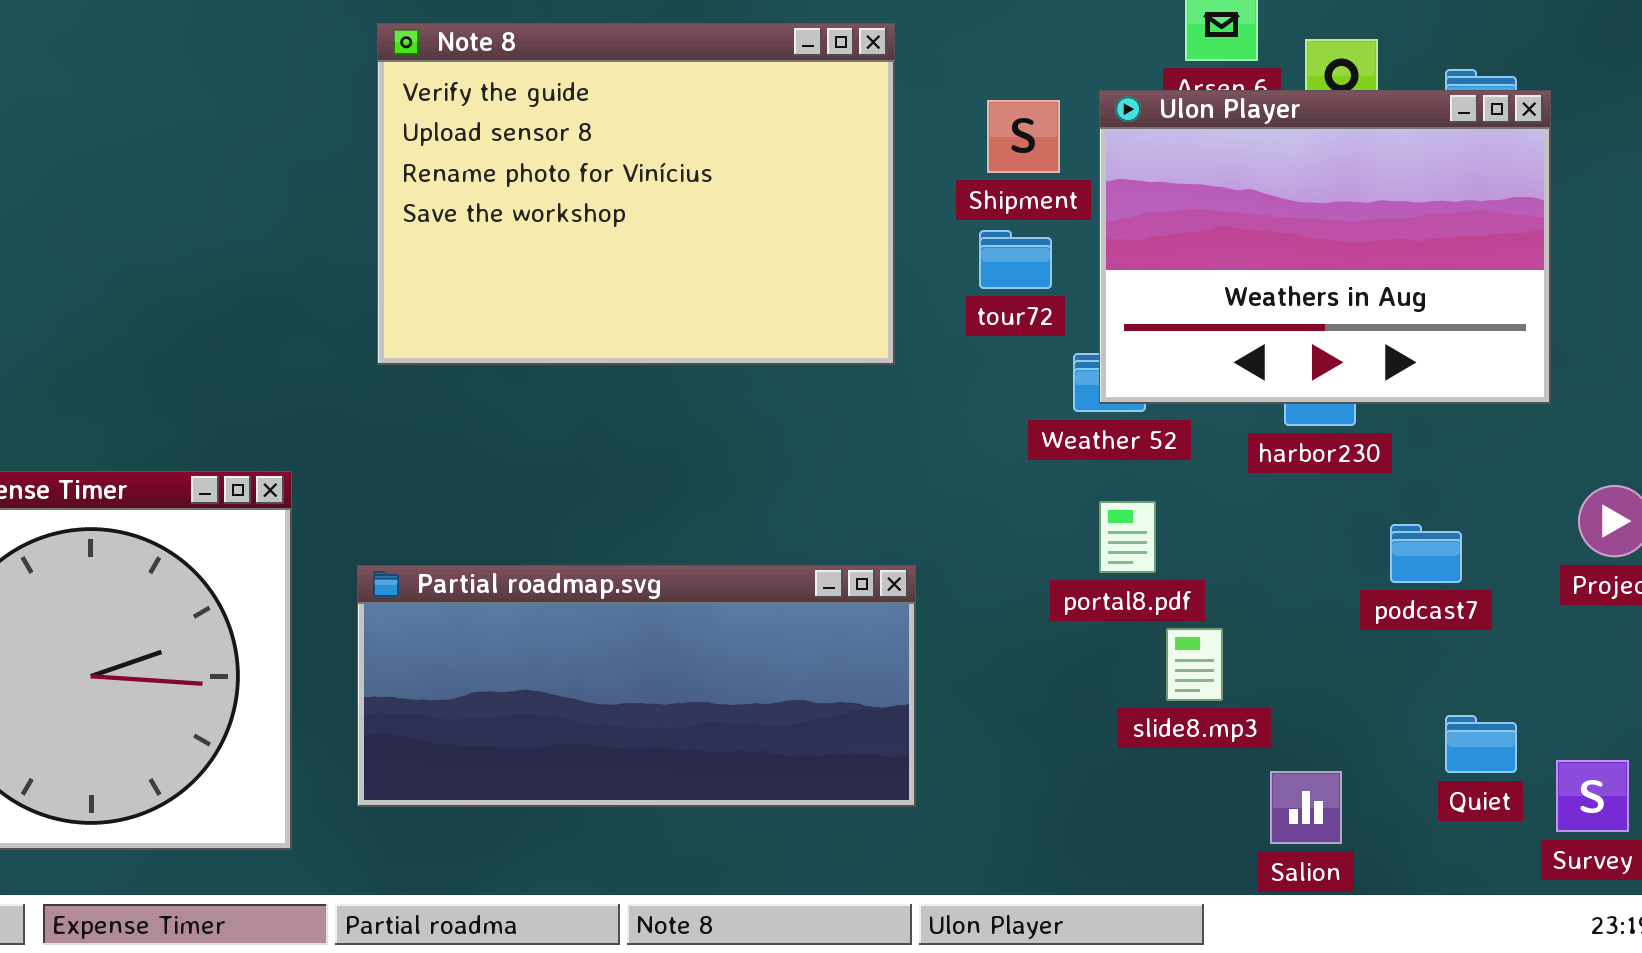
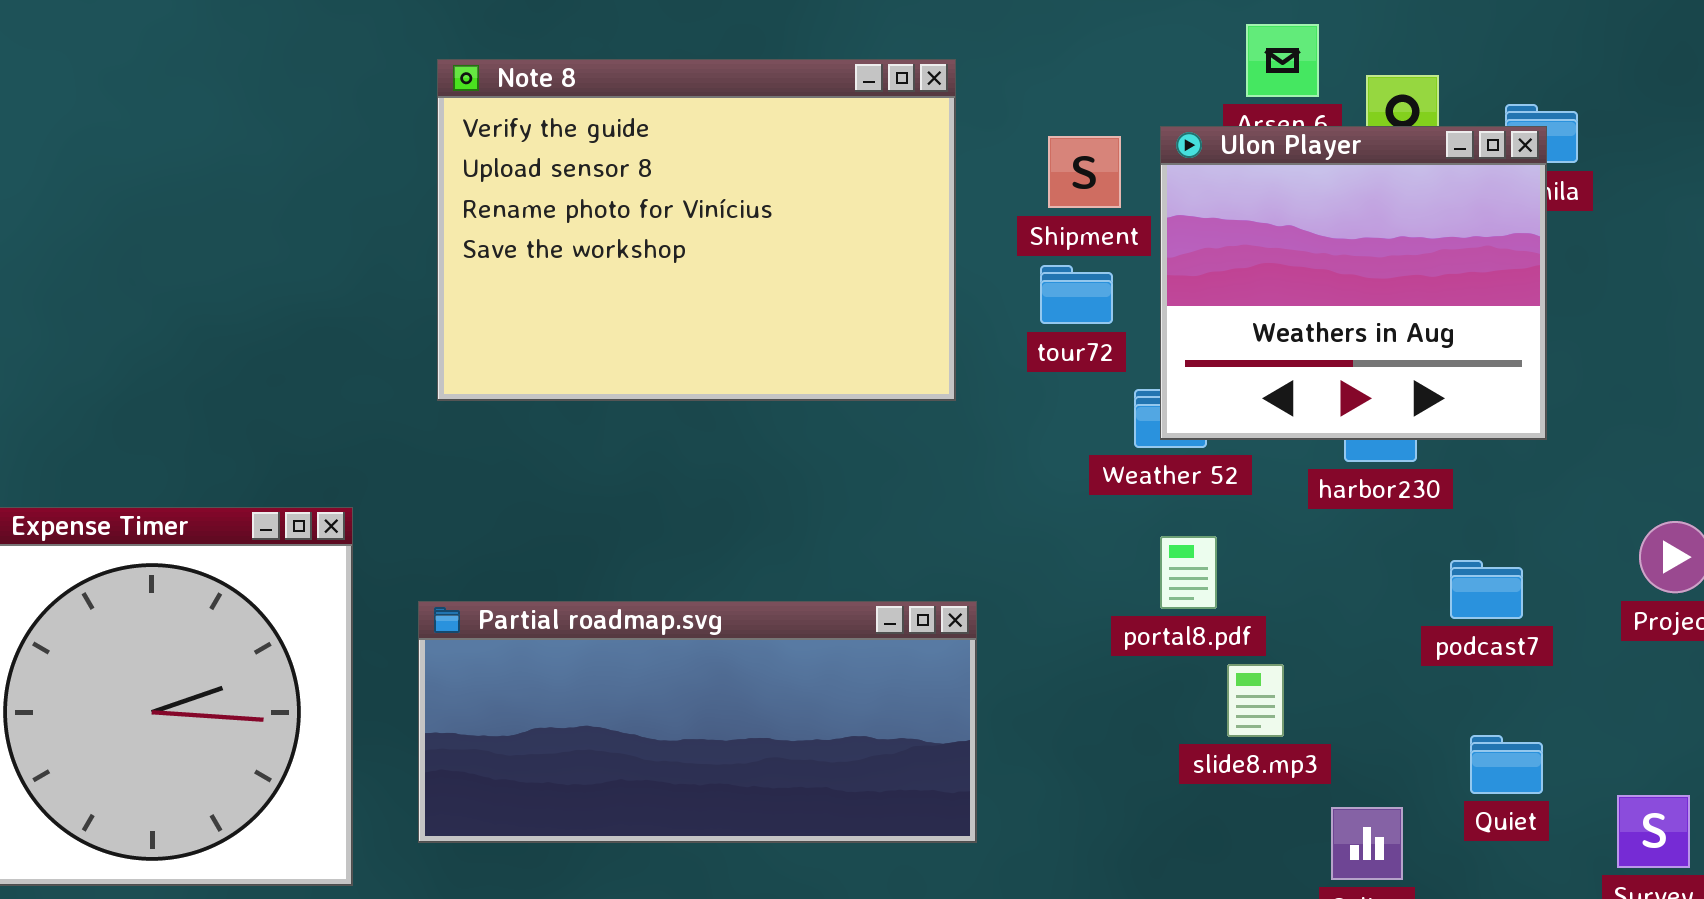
Ulon Player: [1099,90,1551,404] -> [1160,126,1547,440], resized
Quiet: [1445,715,1517,773] -> [1470,735,1543,794], moved

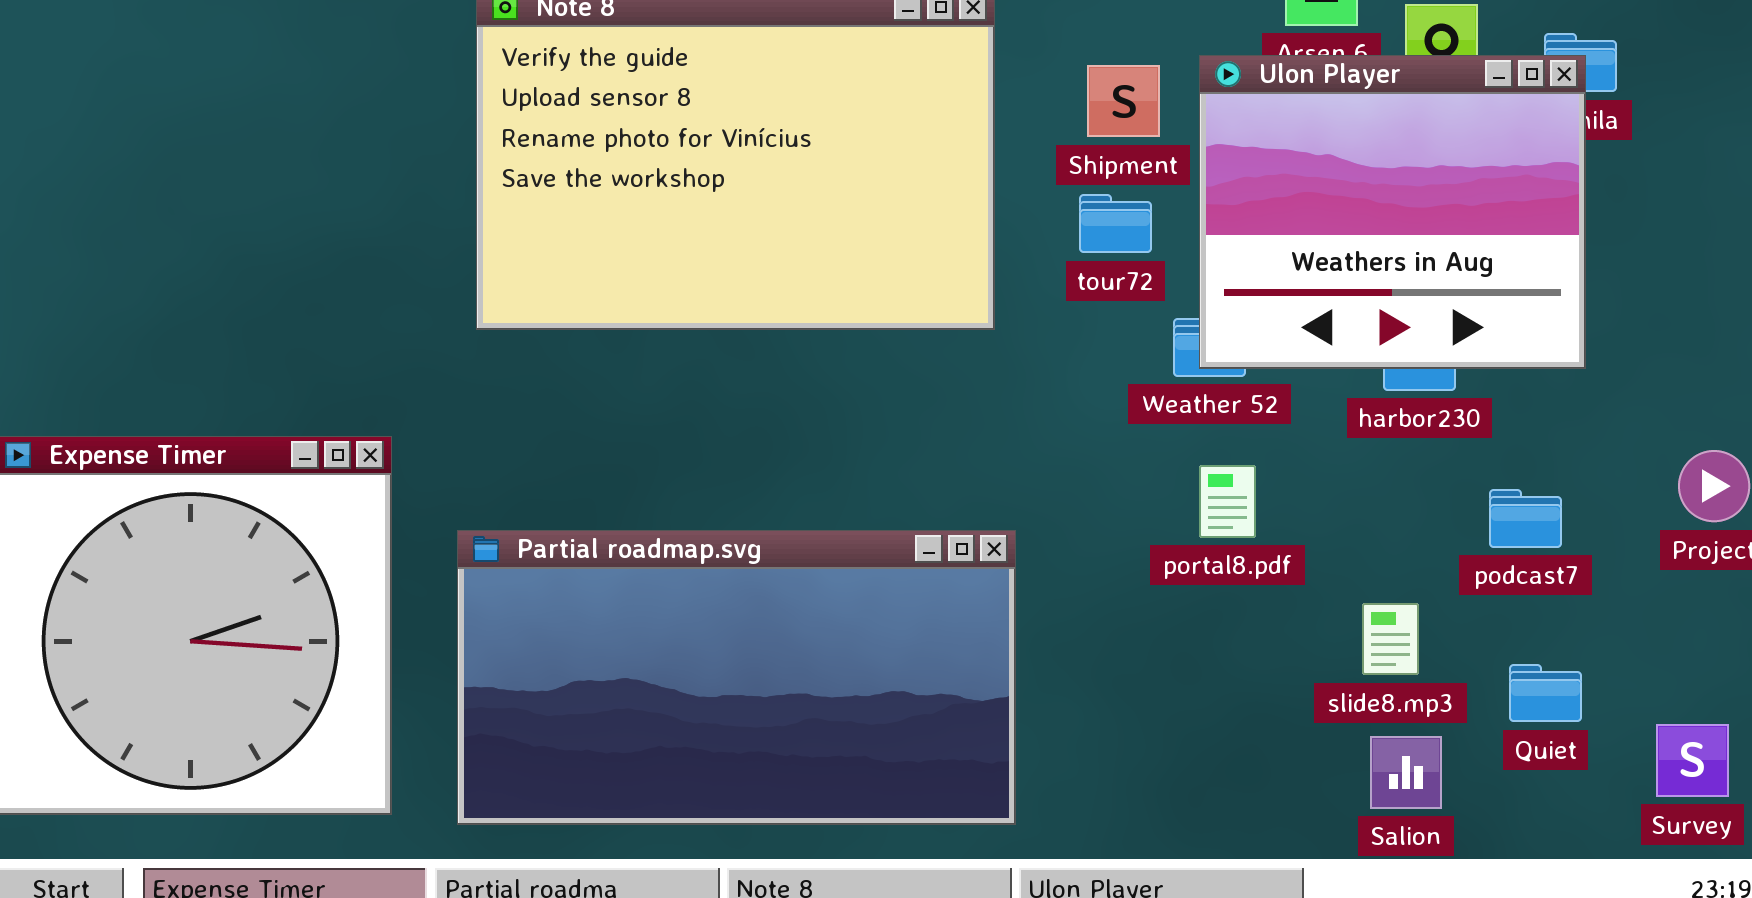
Partial roadmap.svg: [418,601,977,843] -> [457,530,1016,825], resized
slide8.mp3: [1227,664,1284,737] -> [1362,603,1419,675], moved

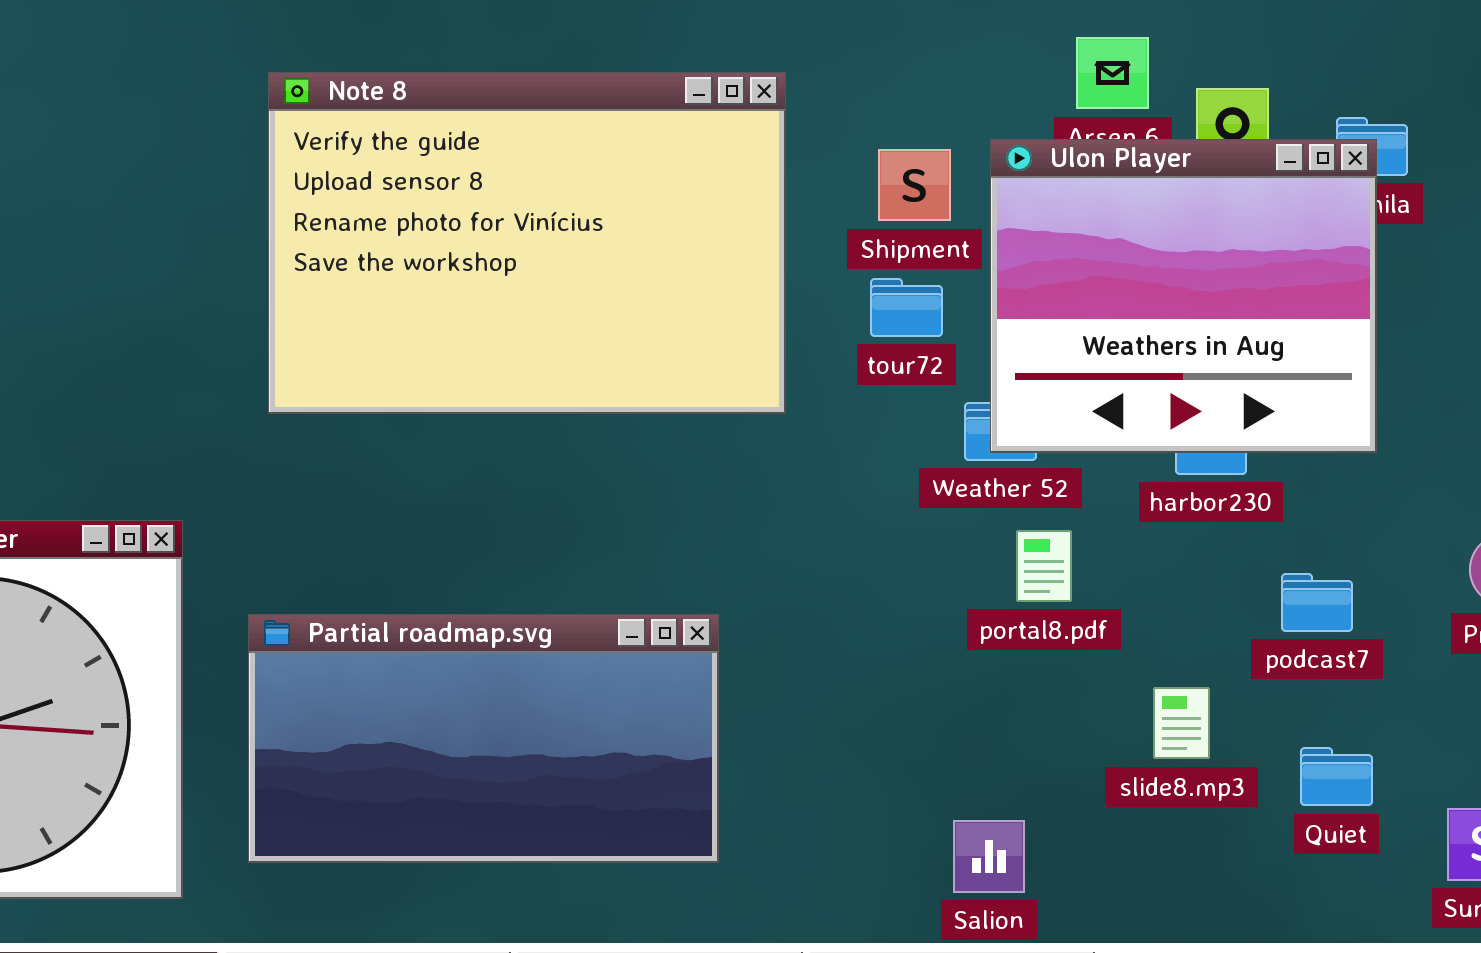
portal8.pdf: [1199,465,1256,538] -> [1016,530,1072,602], moved
Partial roadmap.svg: [457,530,1016,825] -> [248,614,719,863], resized
Salion: [1370,736,1442,809] -> [953,820,1025,893], moved

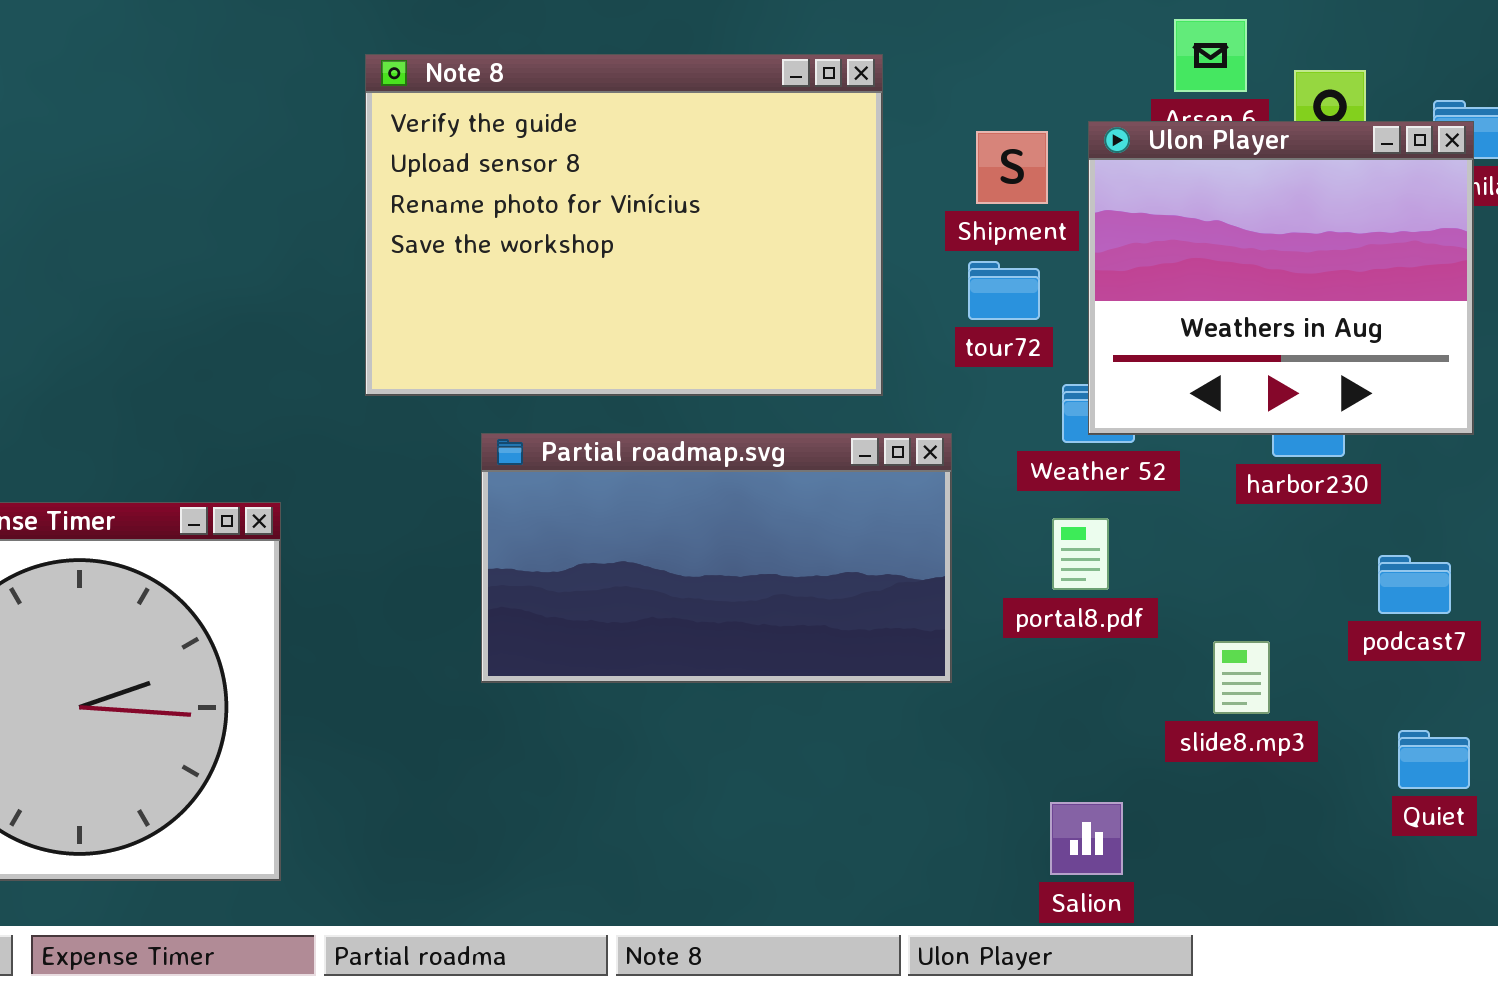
portal8.pdf: [1016,530,1072,602] -> [1052,518,1109,590], moved
Partial roadmap.svg: [248,614,719,863] -> [481,433,952,683], moved
slide8.mp3: [1153,687,1210,759] -> [1213,641,1270,714], moved

